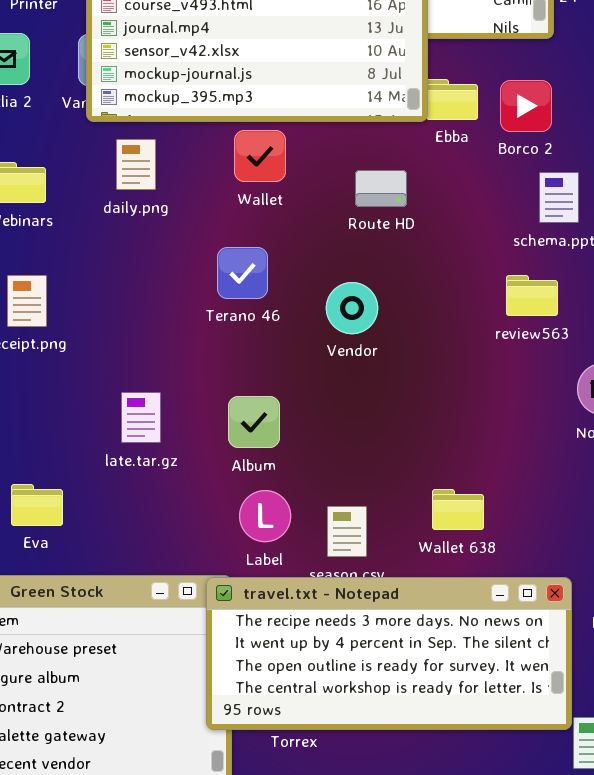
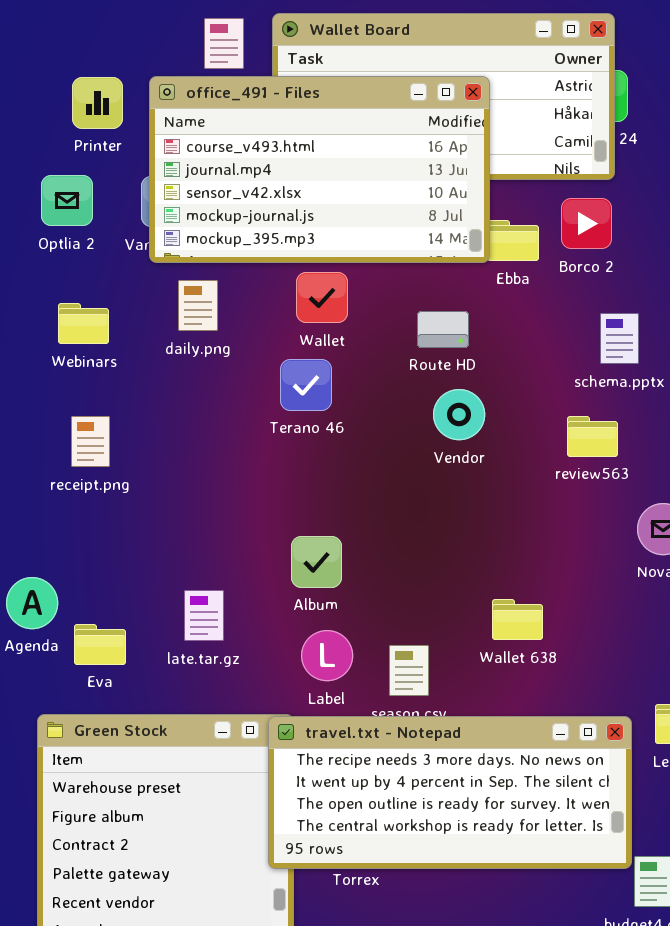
Borco 2: [500,80,552,132] -> [561,198,612,249], moved
Terano 46: [217,247,268,299] -> [280,359,332,411], moved
Vendor: [326,282,378,334] -> [433,389,485,440], moved
late.tar.gz: [121,392,161,443] -> [184,590,224,641], moved
Wallet 638: [432,489,484,530] -> [492,599,543,640], moved

